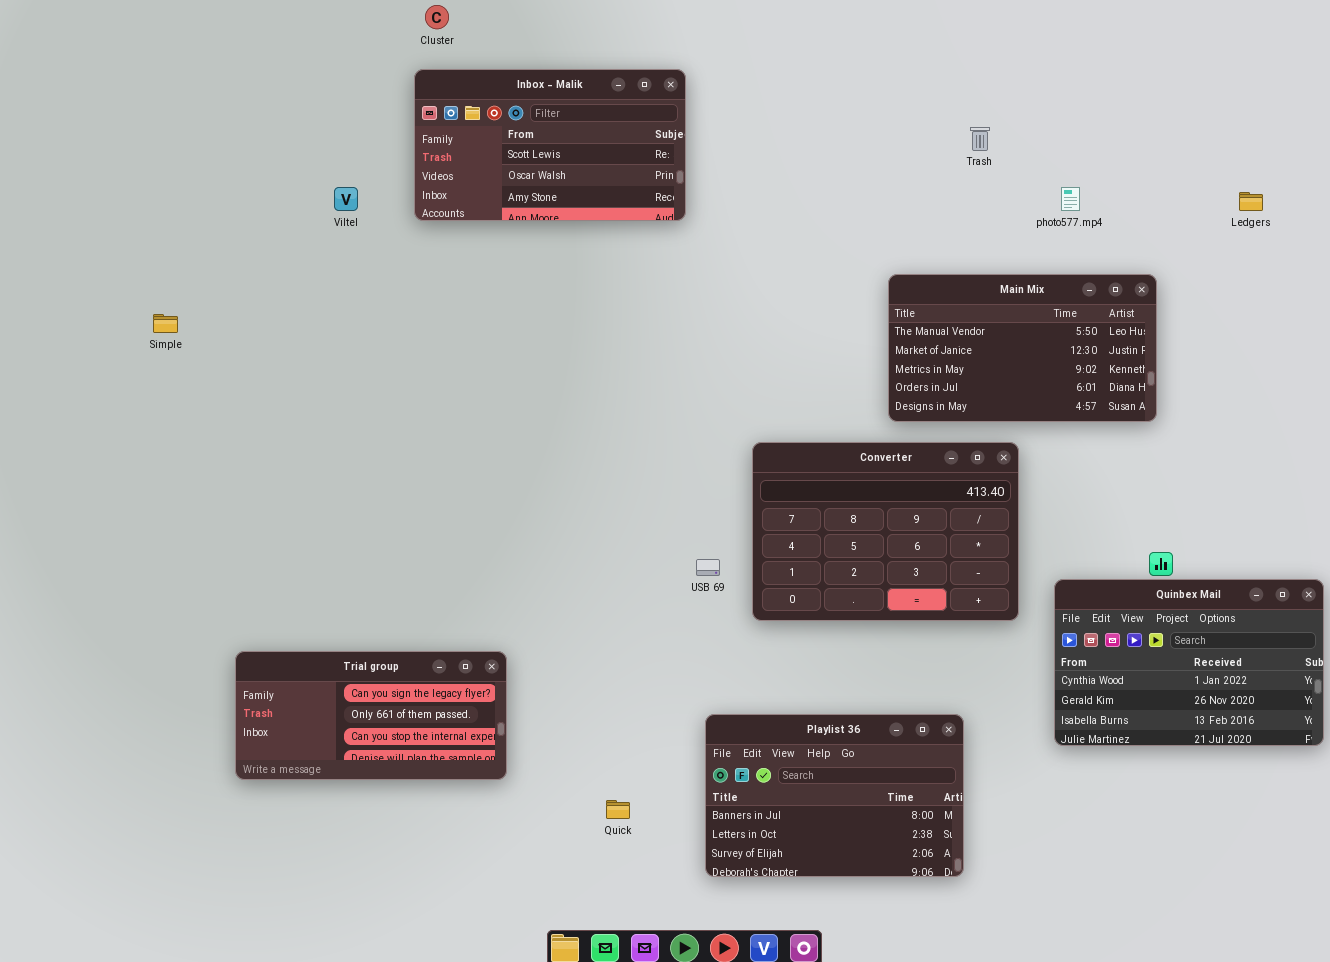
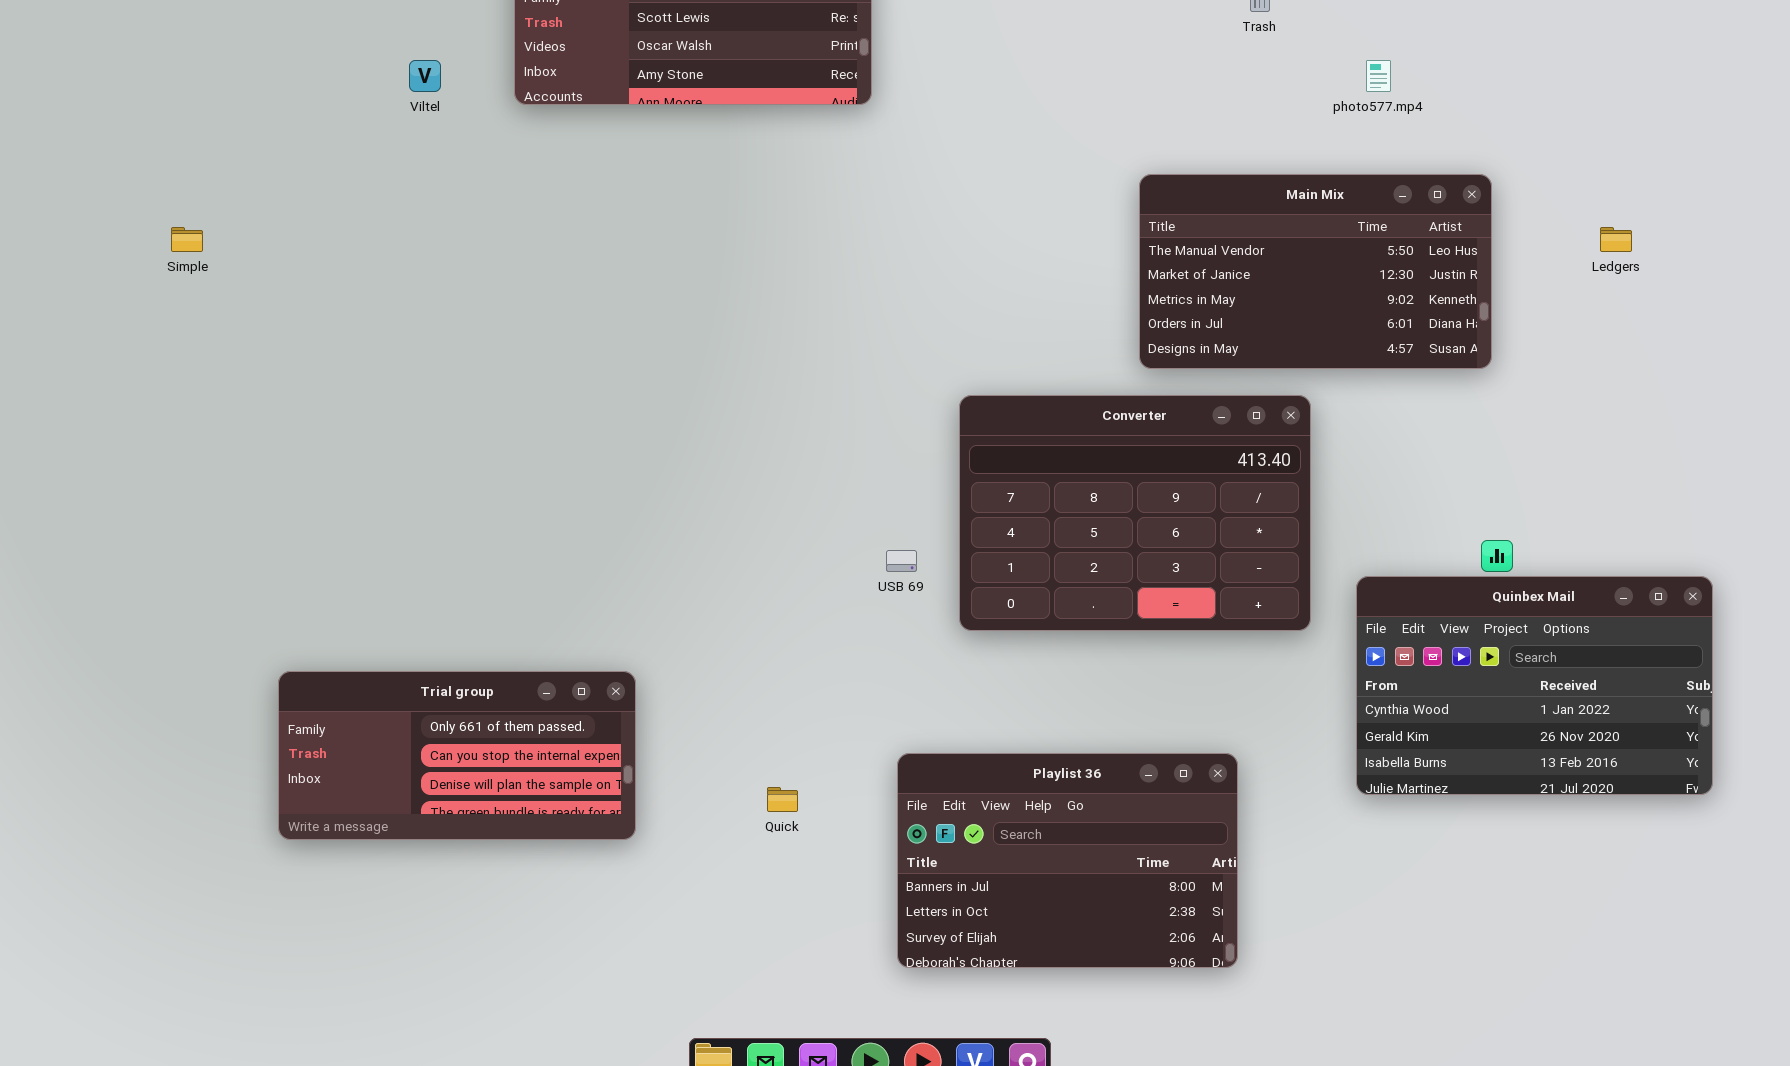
Ledgers: [1239,192,1263,211] -> [1600,227,1632,252], moved
Trial group: [235,651,507,780] -> [278,671,636,840], scrolled down 1 row
Quick: [606,800,630,819] -> [767,787,798,812], moved

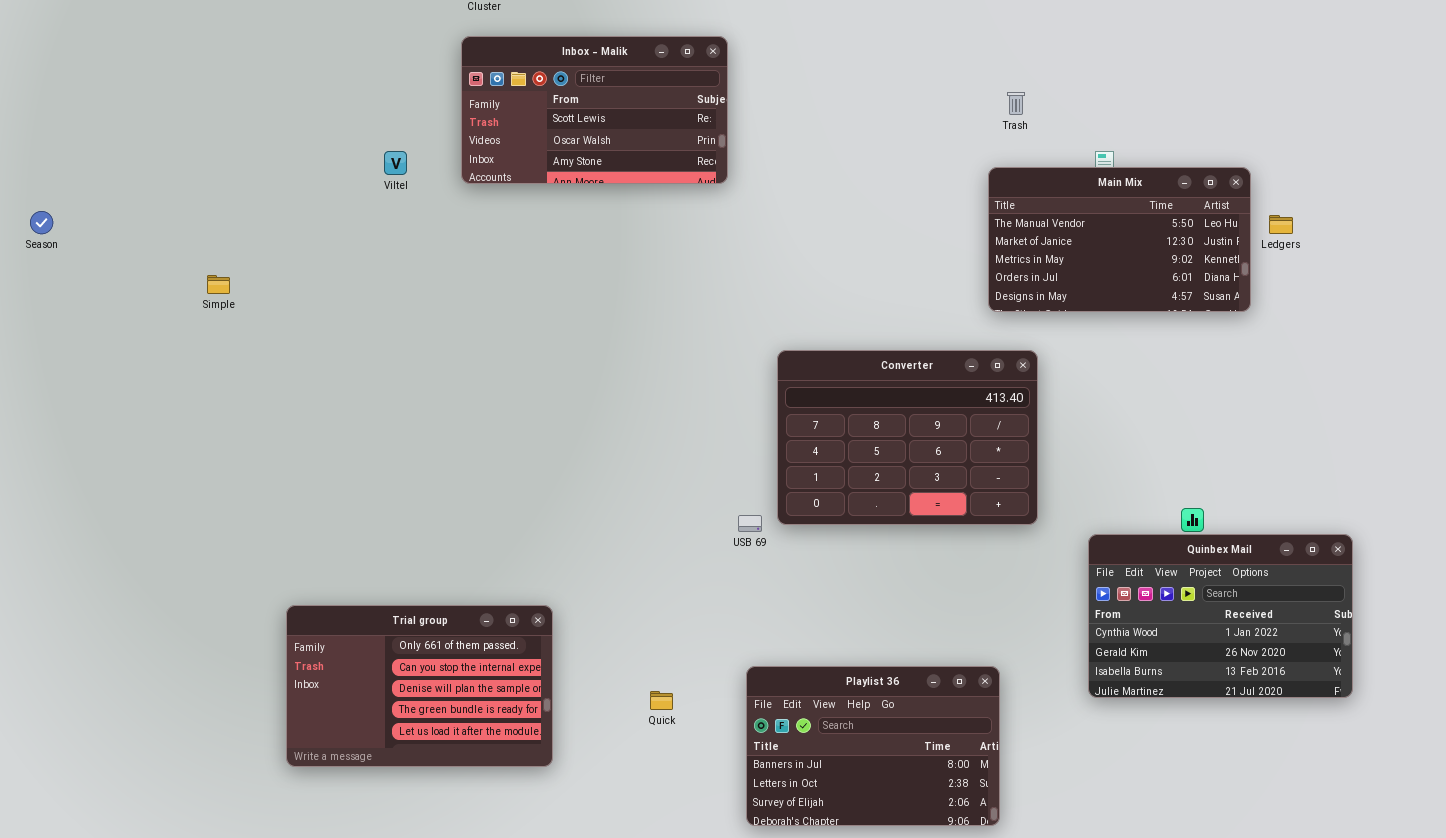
Main Mix: [1139,174,1492,369] -> [988,167,1251,312], moved
Ledgers: [1600,227,1632,252] -> [1269,215,1293,234], moved
Converter: [959,395,1311,631] -> [777,350,1038,525], moved
Trial group: [278,671,636,840] -> [286,605,553,767], resized

